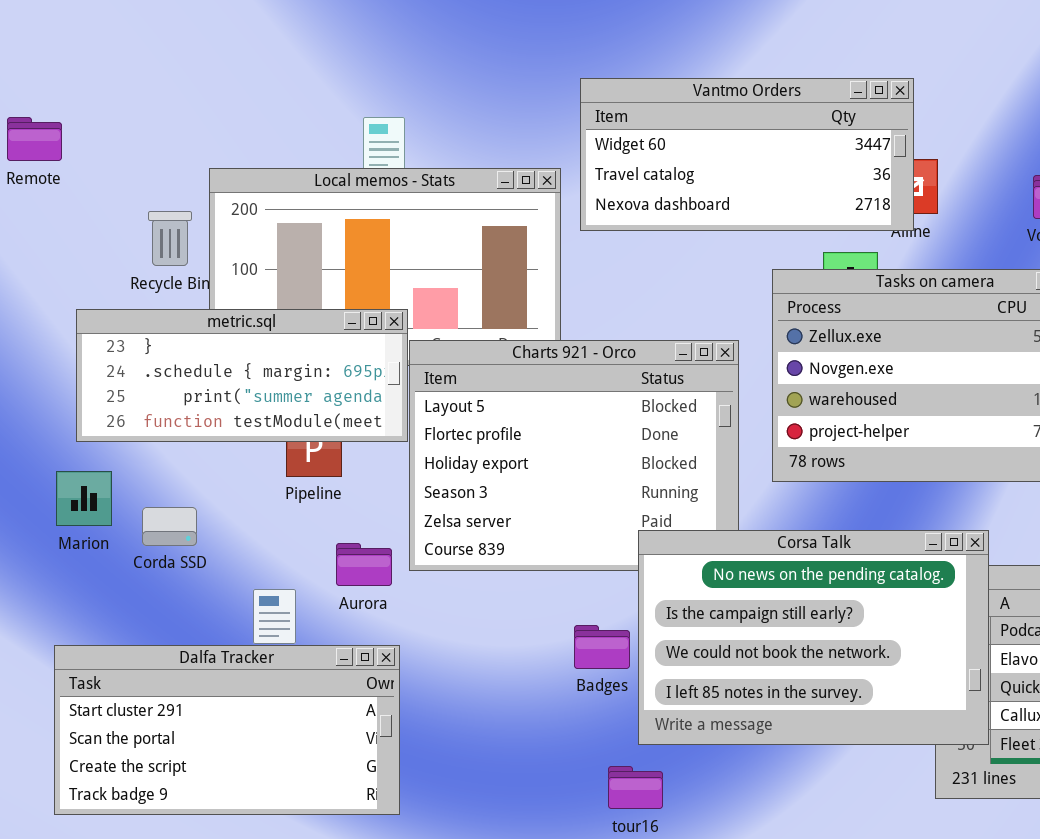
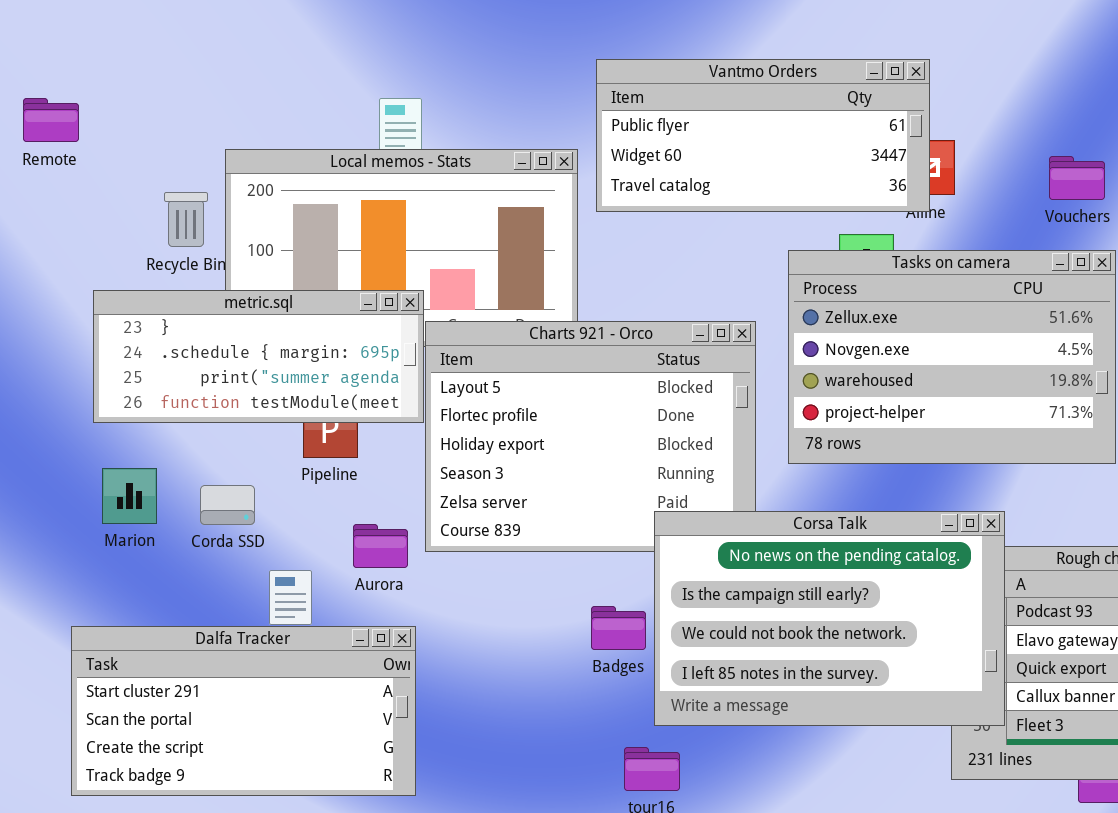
Vantmo Orders: [580,78,914,231] -> [596,59,930,212], scrolled up 1 row
Marion: [56,471,112,526] -> [102,468,157,524], moved
Corda SSD: [142,507,197,546] -> [200,485,255,525], moved

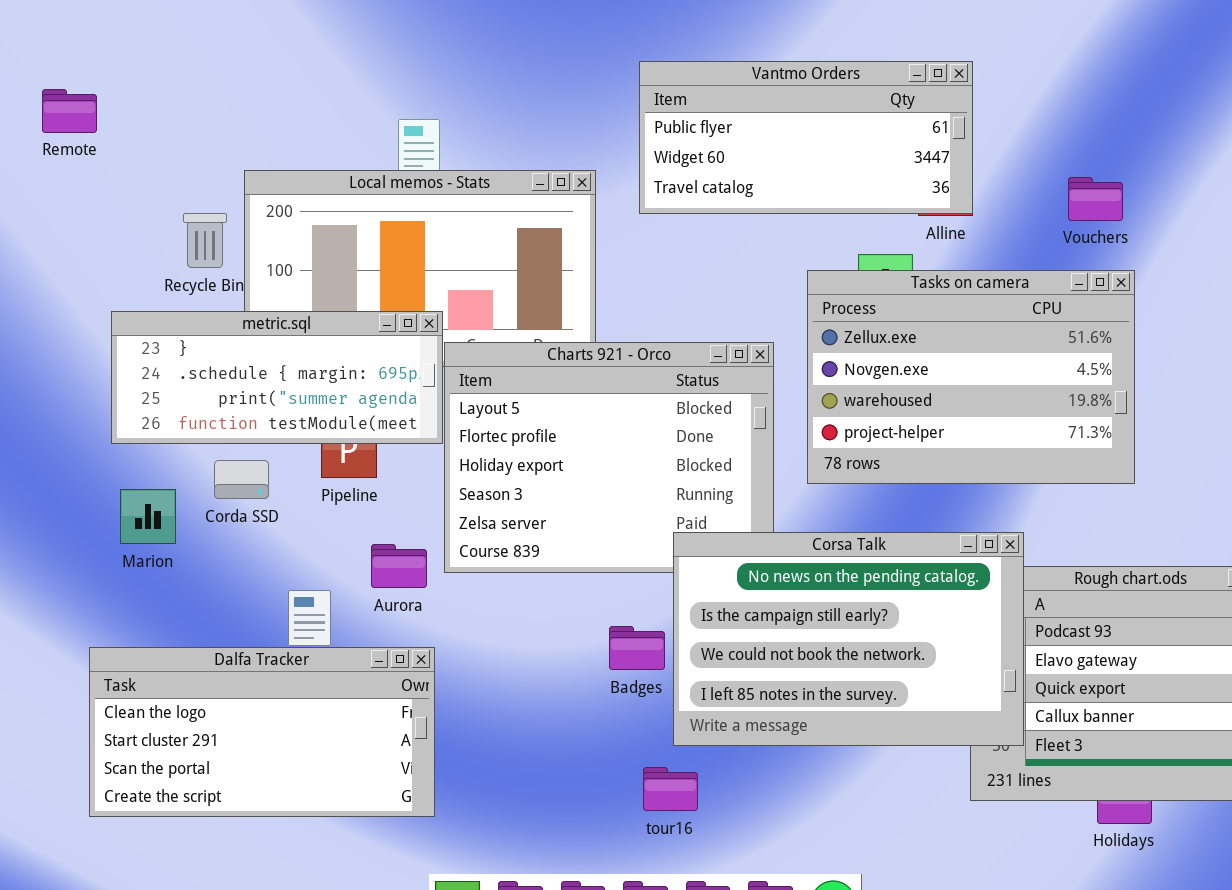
Vantmo Orders: [596,59,930,212] -> [639,61,973,214], moved
Remote: [23,98,79,142] -> [42,89,97,133], moved
Corda SSD: [200,485,255,525] -> [214,460,269,499], moved
Dalfa Tracker: [71,626,416,796] -> [89,647,435,817], scrolled up 1 row

